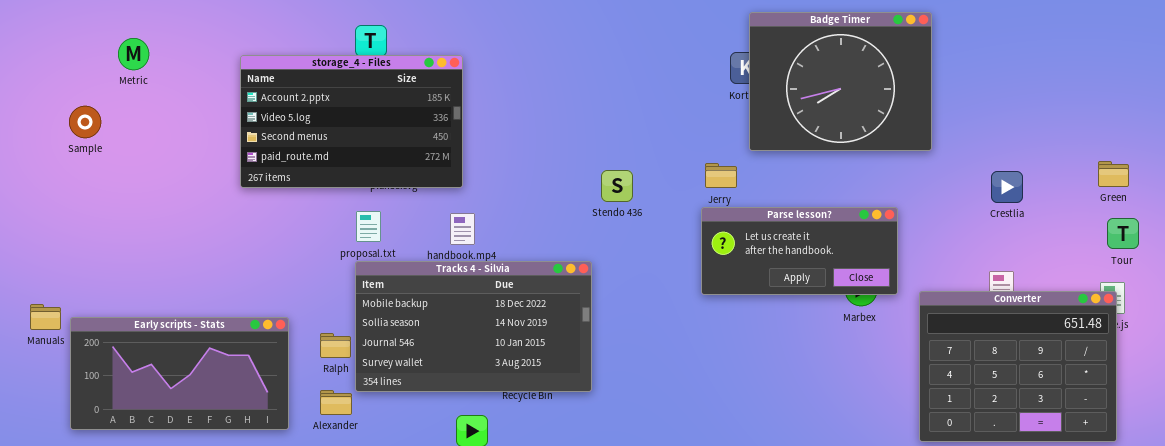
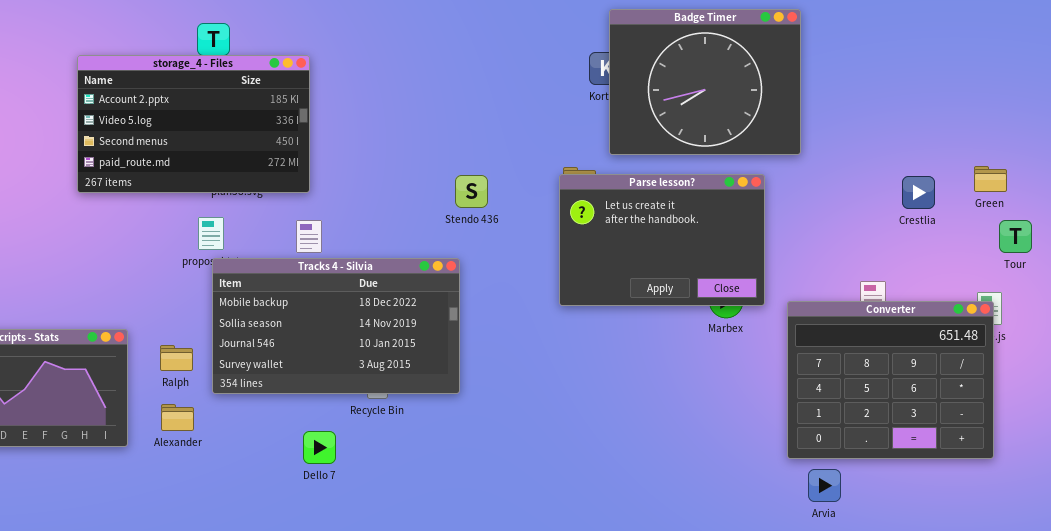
Crestlia: [991,171,1023,203] -> [902,176,935,209], moved
Parse lesson?: [701,207,898,295] -> [559,174,765,306], resized
Tour: [1107,218,1139,249] -> [999,220,1032,253], moved
Tracks 4 - Silvia: [355,261,592,392] -> [212,258,460,394], moved

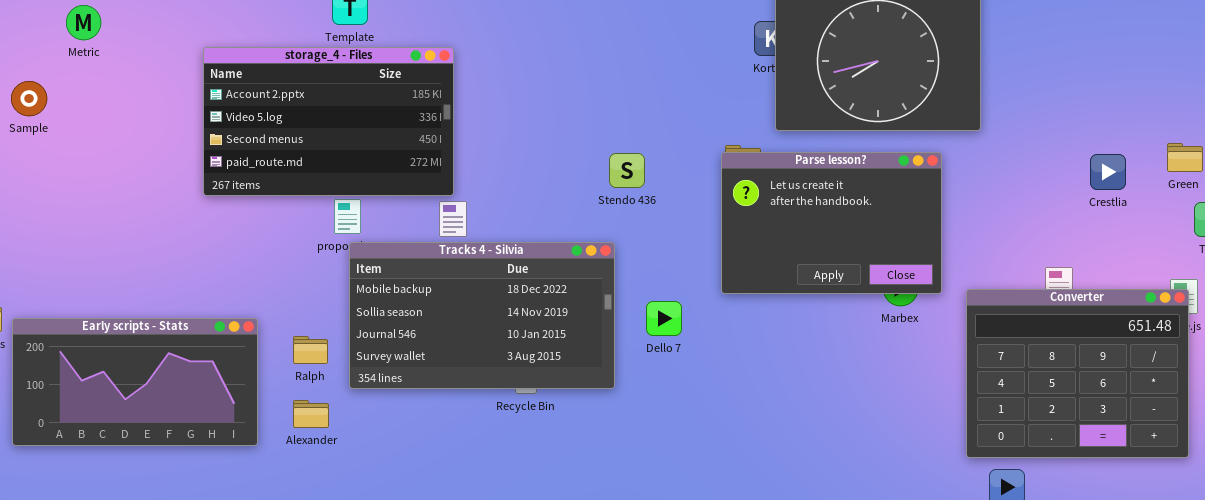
storage_4 - Files: [77,55,310,193] -> [203,47,454,196], moved
Dello 7: [303,431,336,464] -> [646,301,682,336], moved

